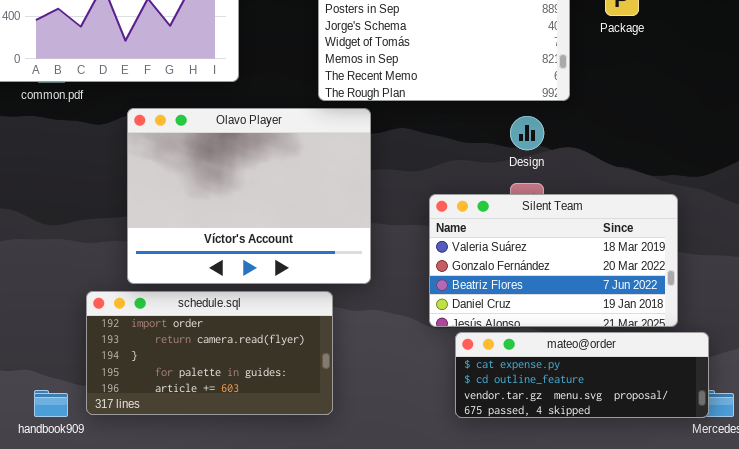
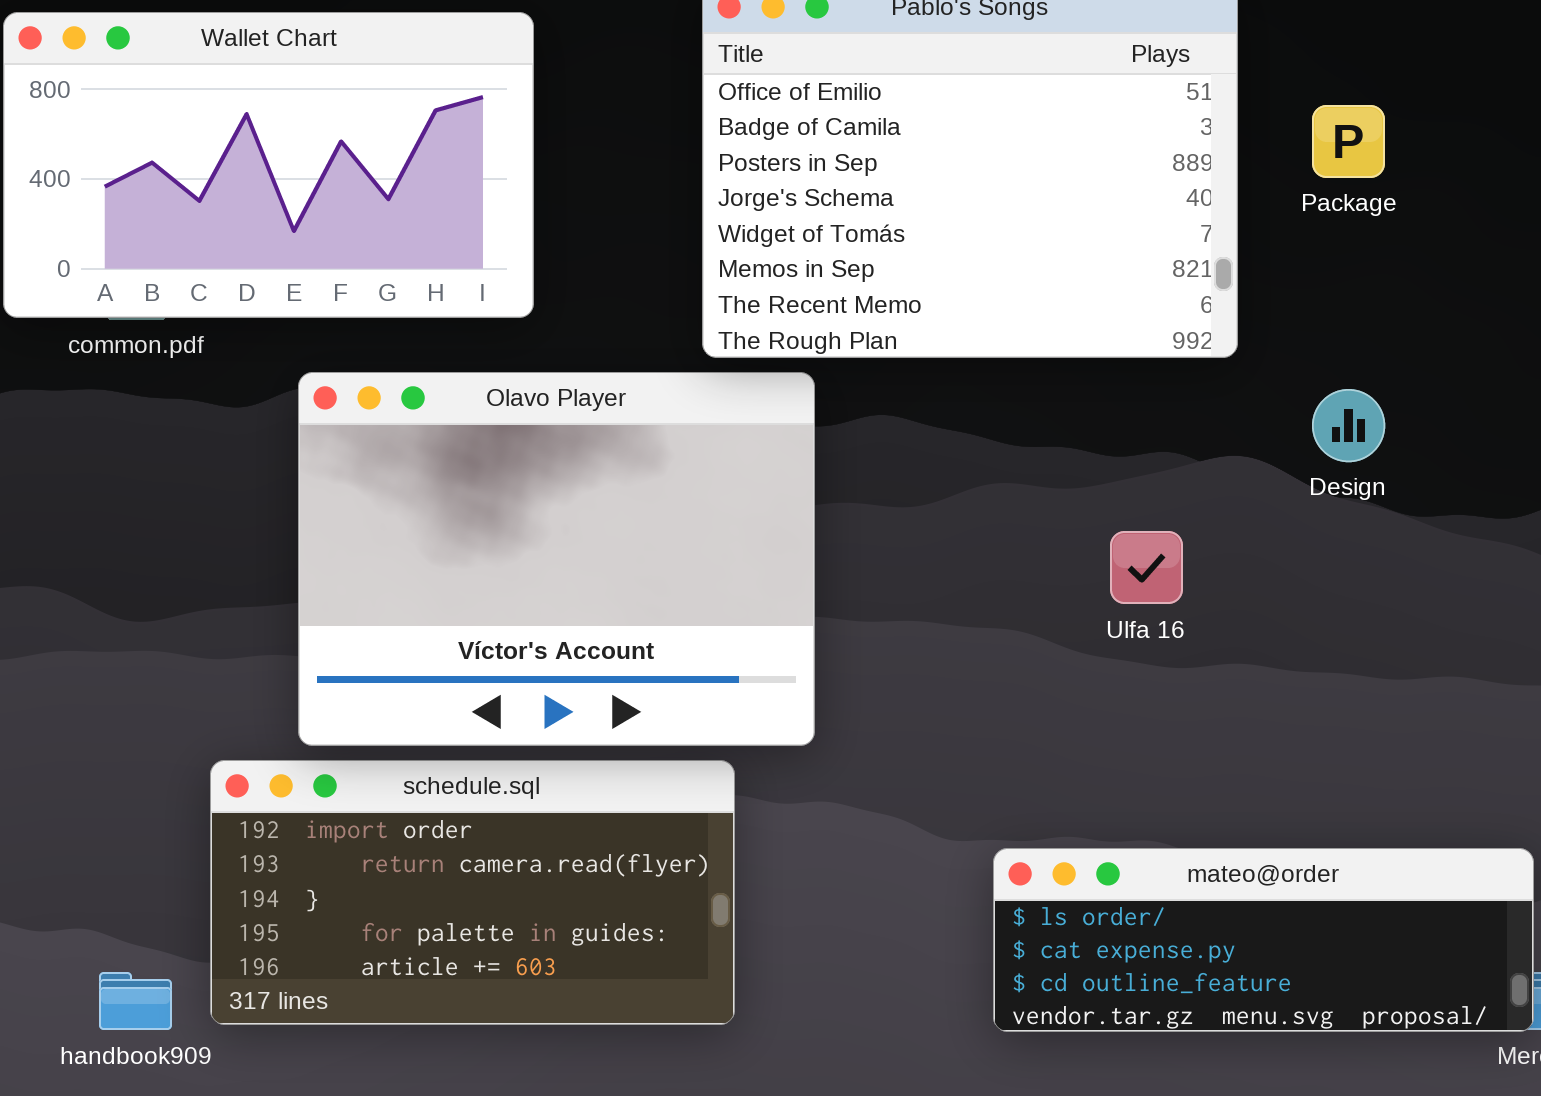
Design: [510,116,544,150] -> [1312,389,1385,462], moved
Silent Team: [429,194,678,327] -> none, closed
mateo@order: [455,332,709,418] -> [993,848,1534,1032], scrolled up 1 row

